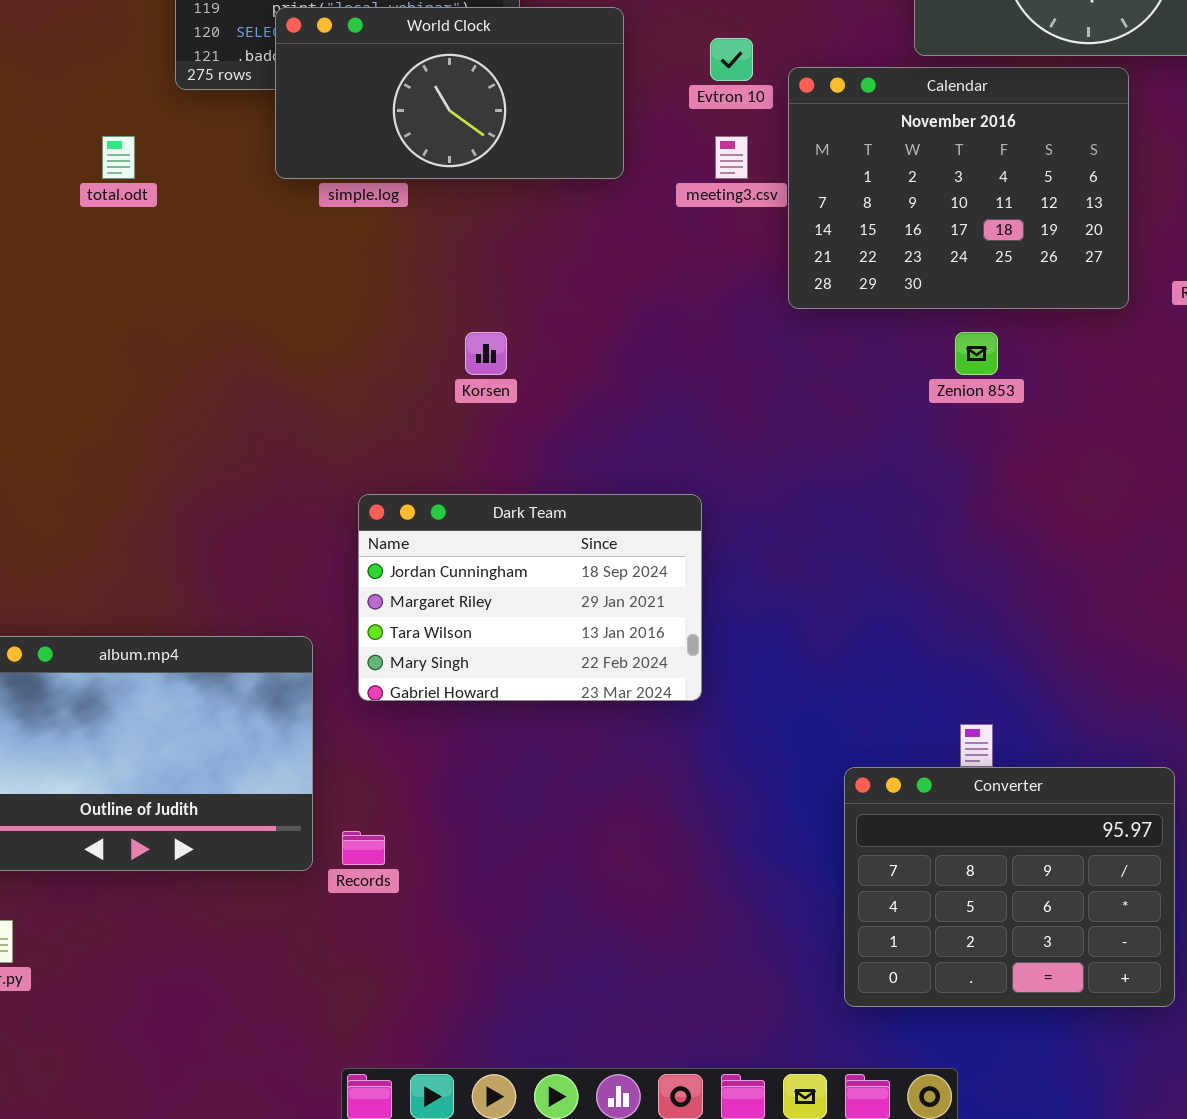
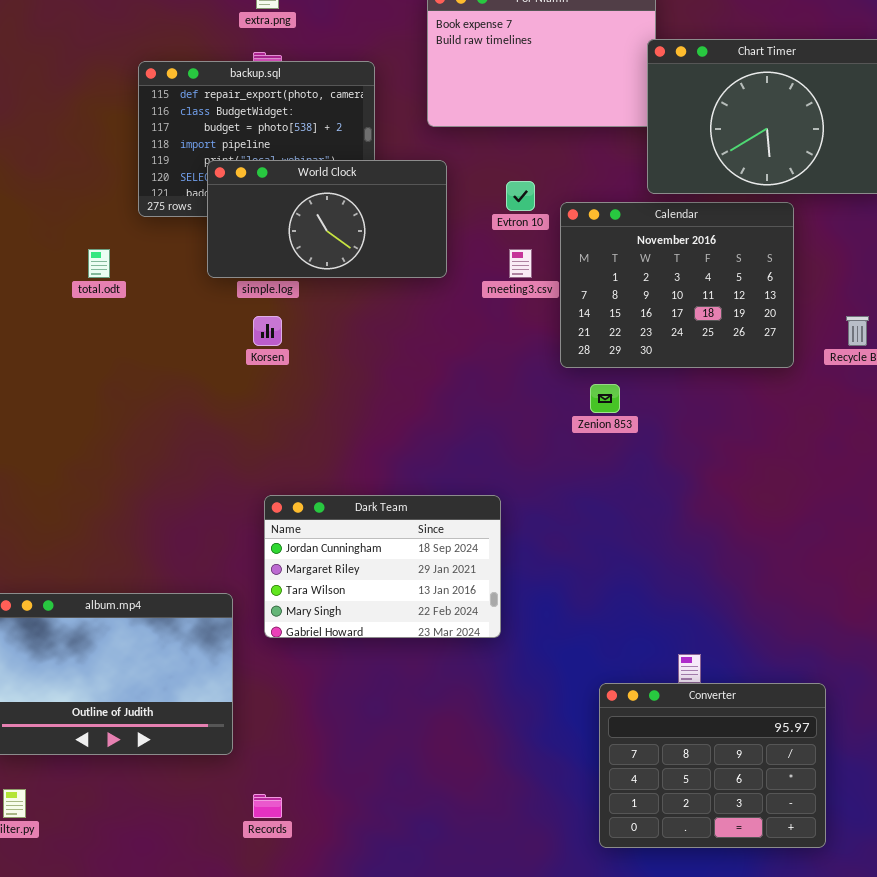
Korsen: [465,332,507,375] -> [253,316,282,346], moved
Zenion 853: [955,332,998,375] -> [590,384,620,413], moved
Records: [342,831,385,865] -> [253,794,282,818], moved

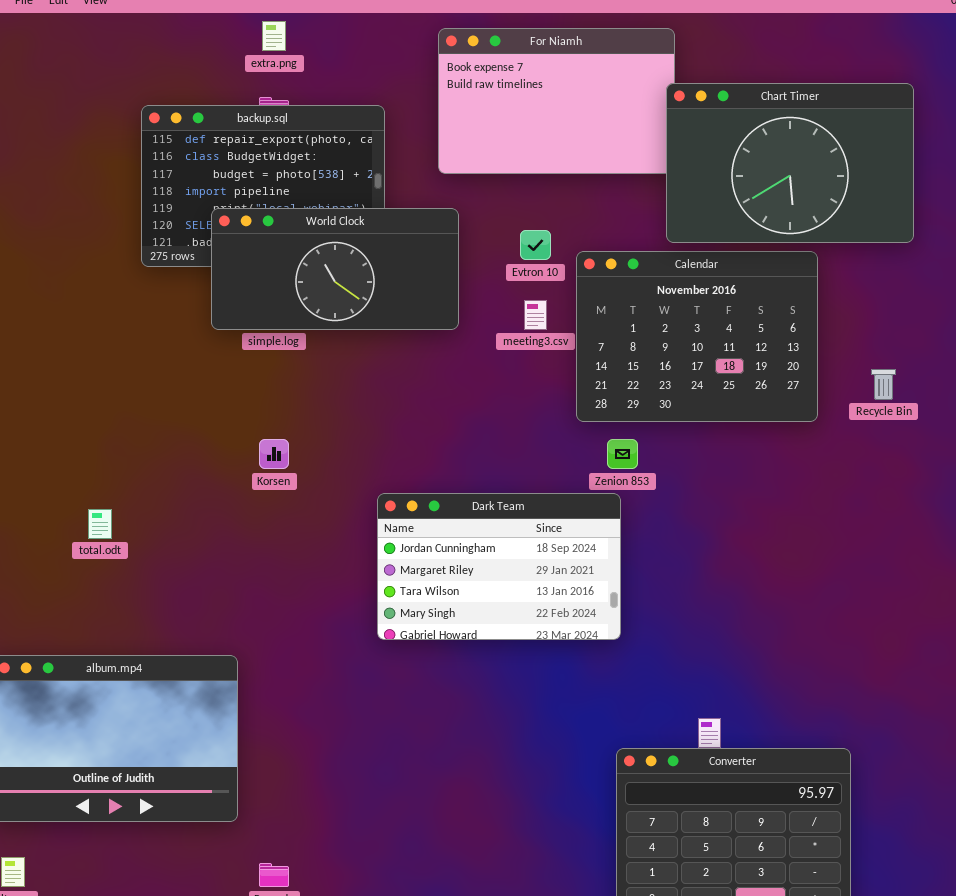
total.odt: [88,249,110,278] -> [88,509,112,539], moved
Korsen: [253,316,282,346] -> [259,439,289,469], moved
Dark Team: [264,495,501,638] -> [377,493,621,640], moved

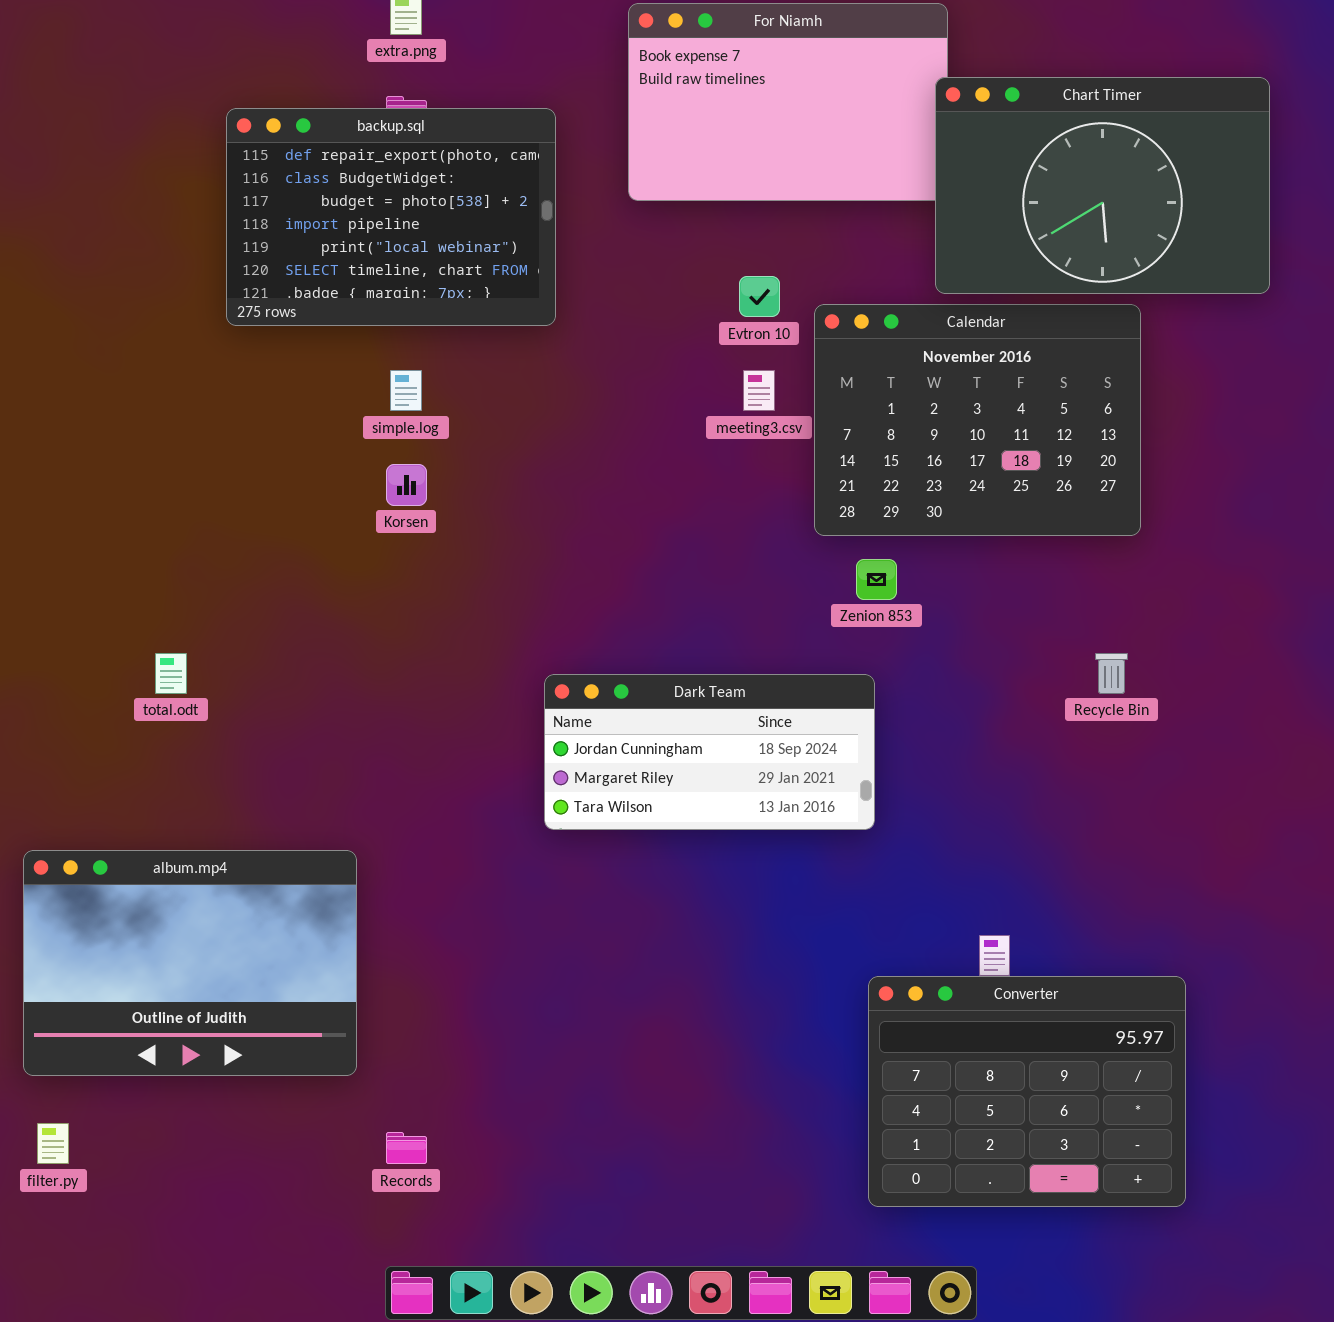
World Clock: [211,208,459,330] -> none, closed
Recycle Bin: [871,369,896,400] -> [1095,653,1128,694], moved
Korsen: [259,439,289,469] -> [386,464,427,506], moved
Dark Team: [377,493,621,640] -> [544,674,875,830], resized

